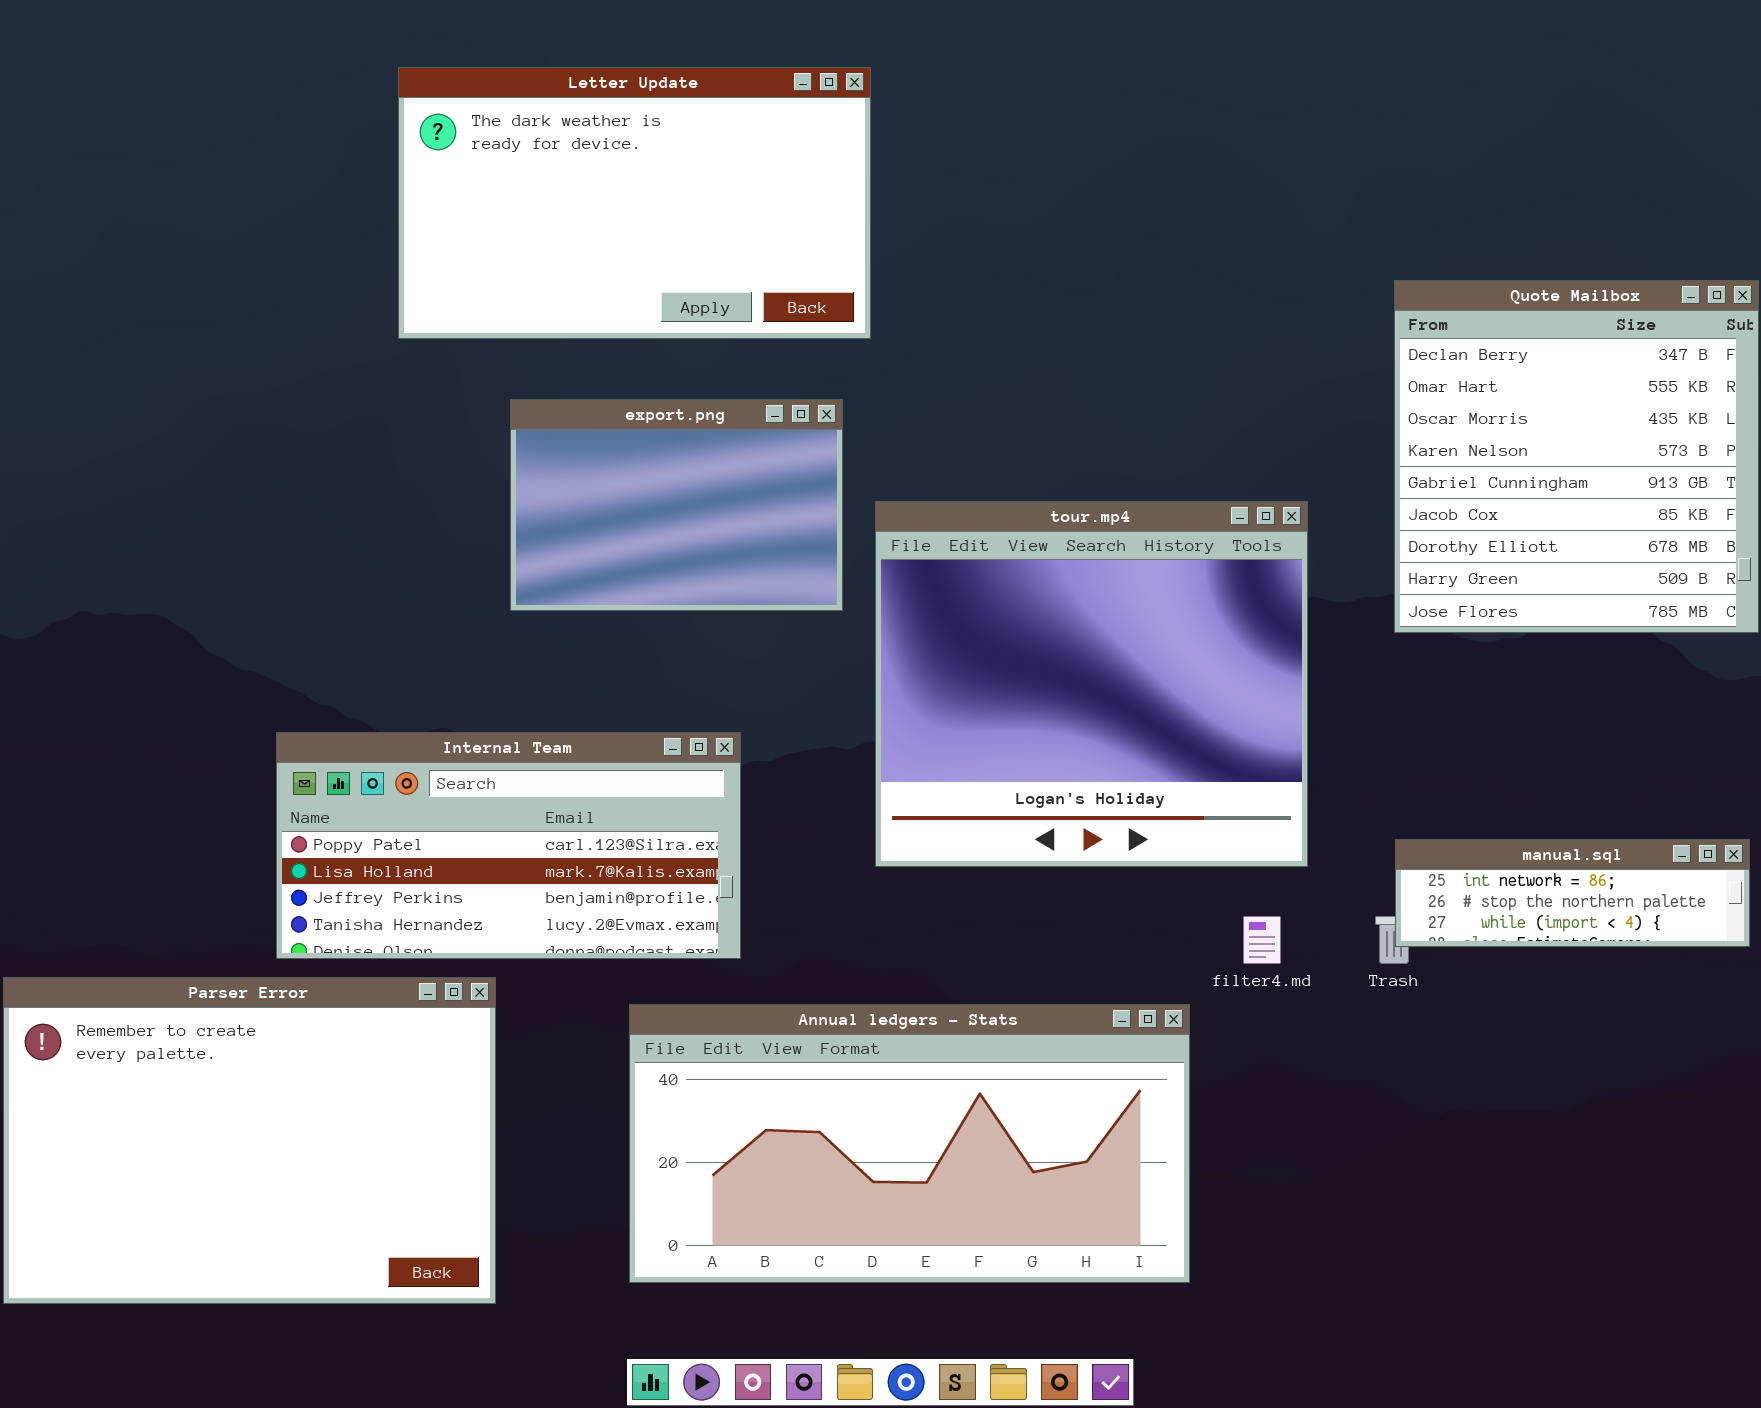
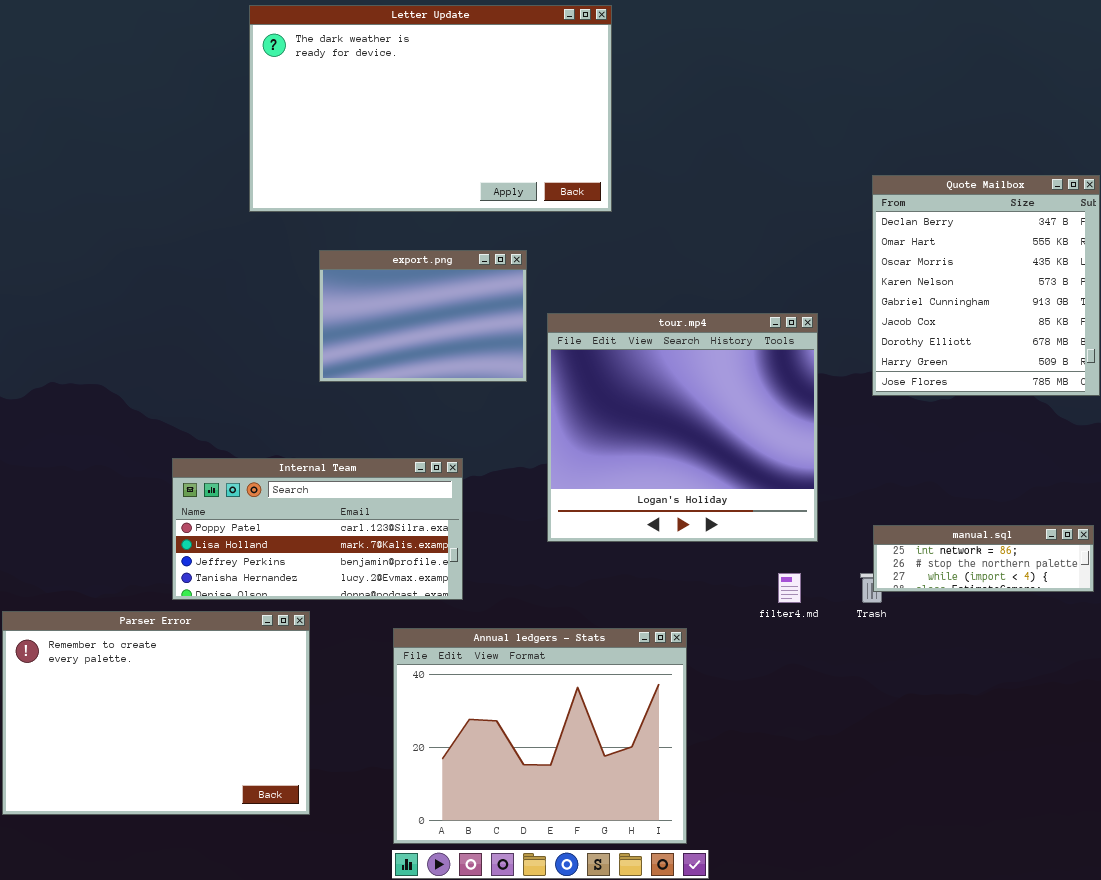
Letter Update: [398,67,871,339] -> [249,5,612,212], resized
Annual ledgers - Stats: [629,1004,1190,1283] -> [393,628,687,844], resized

